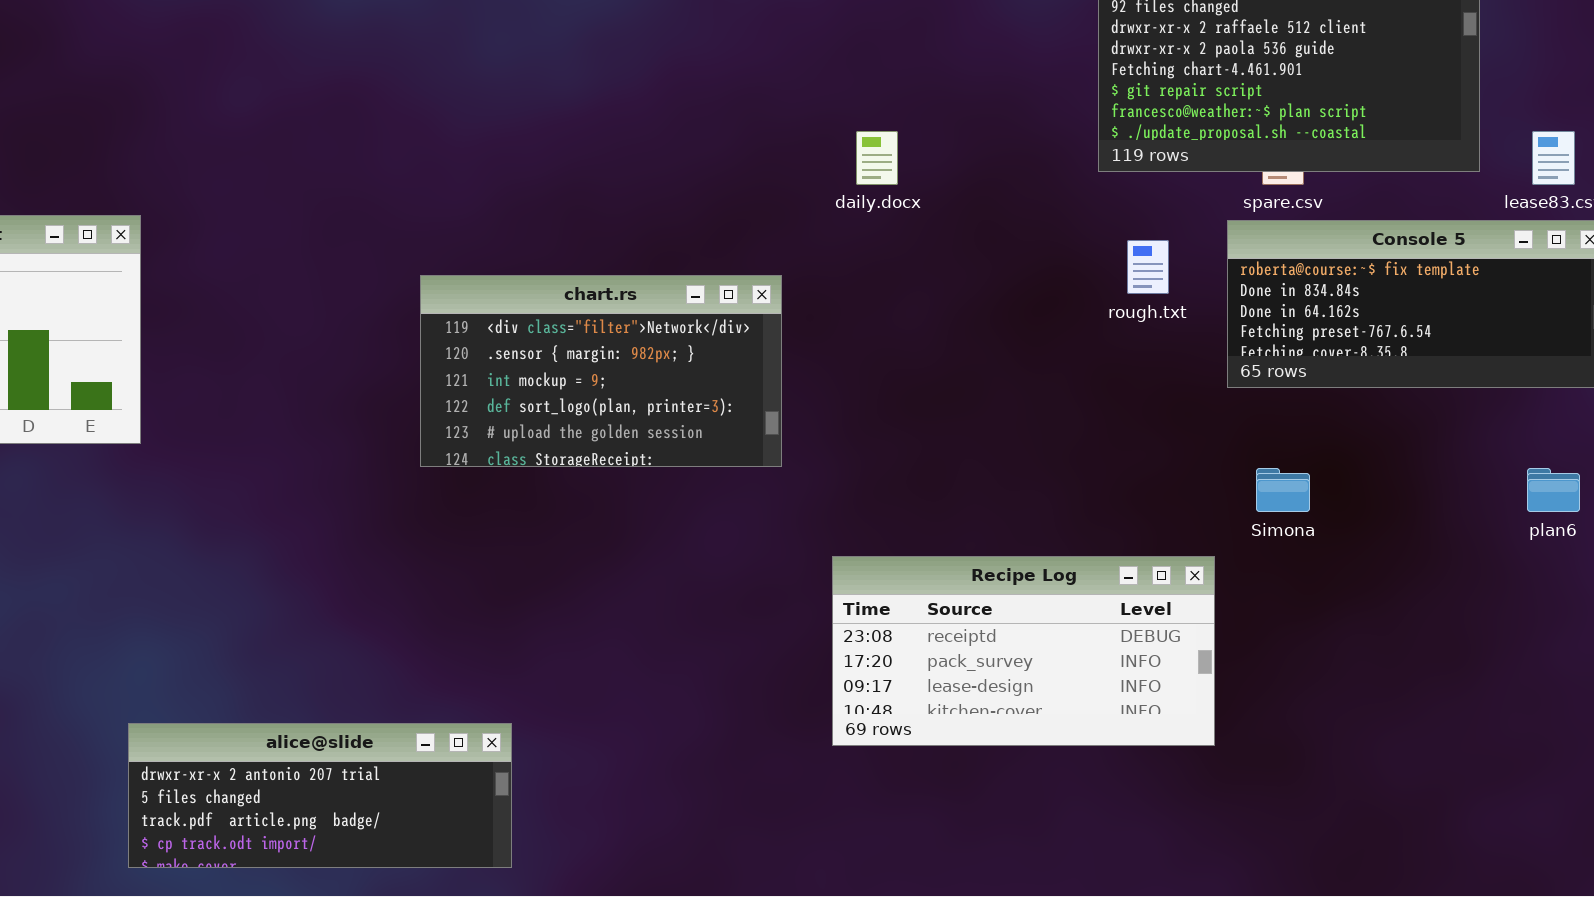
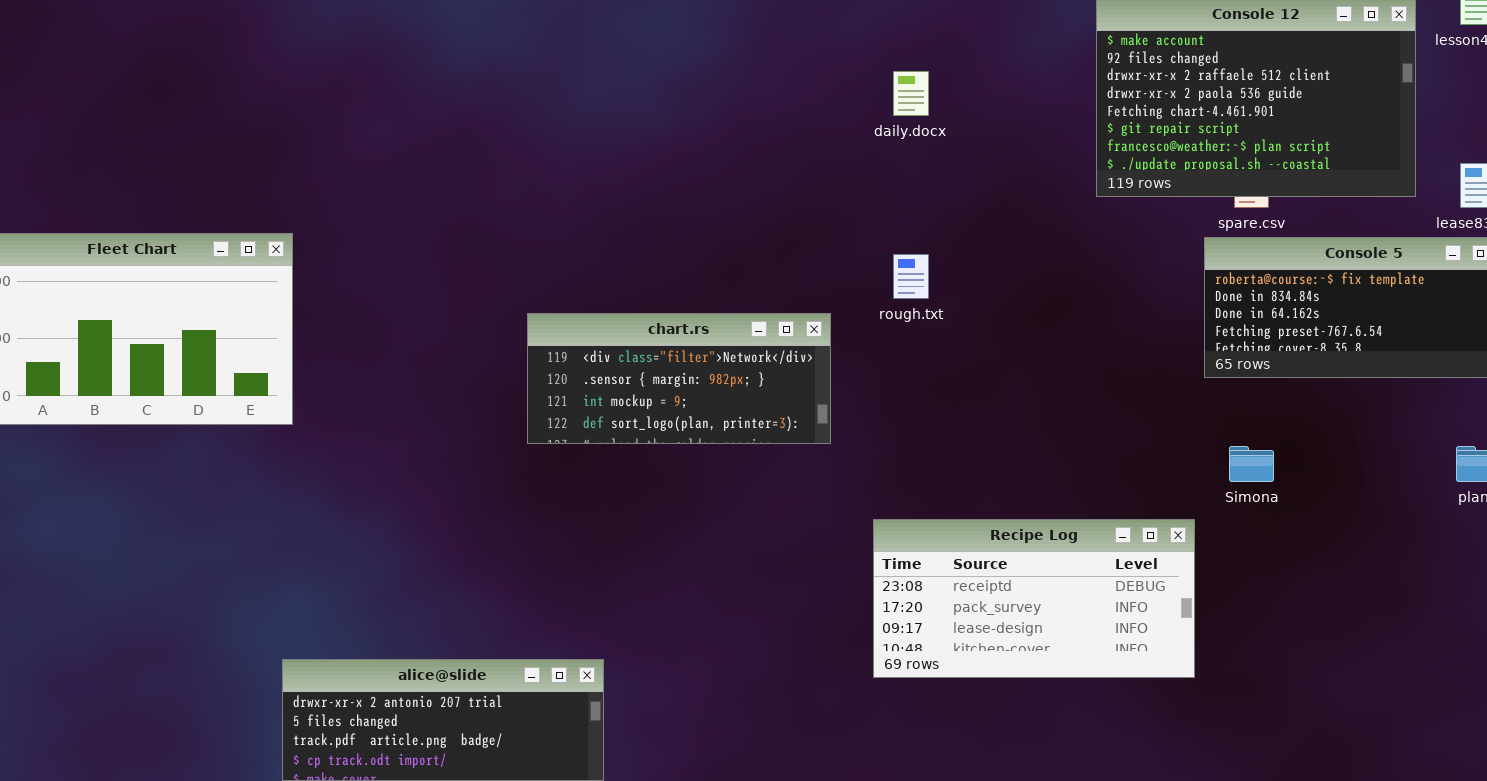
daily.docx: [856,131,898,185] -> [893,71,929,116], moved
rough.txt: [1127,240,1169,294] -> [893,254,929,299], moved
chart.rs: [420,275,782,467] -> [527,313,831,444], resized

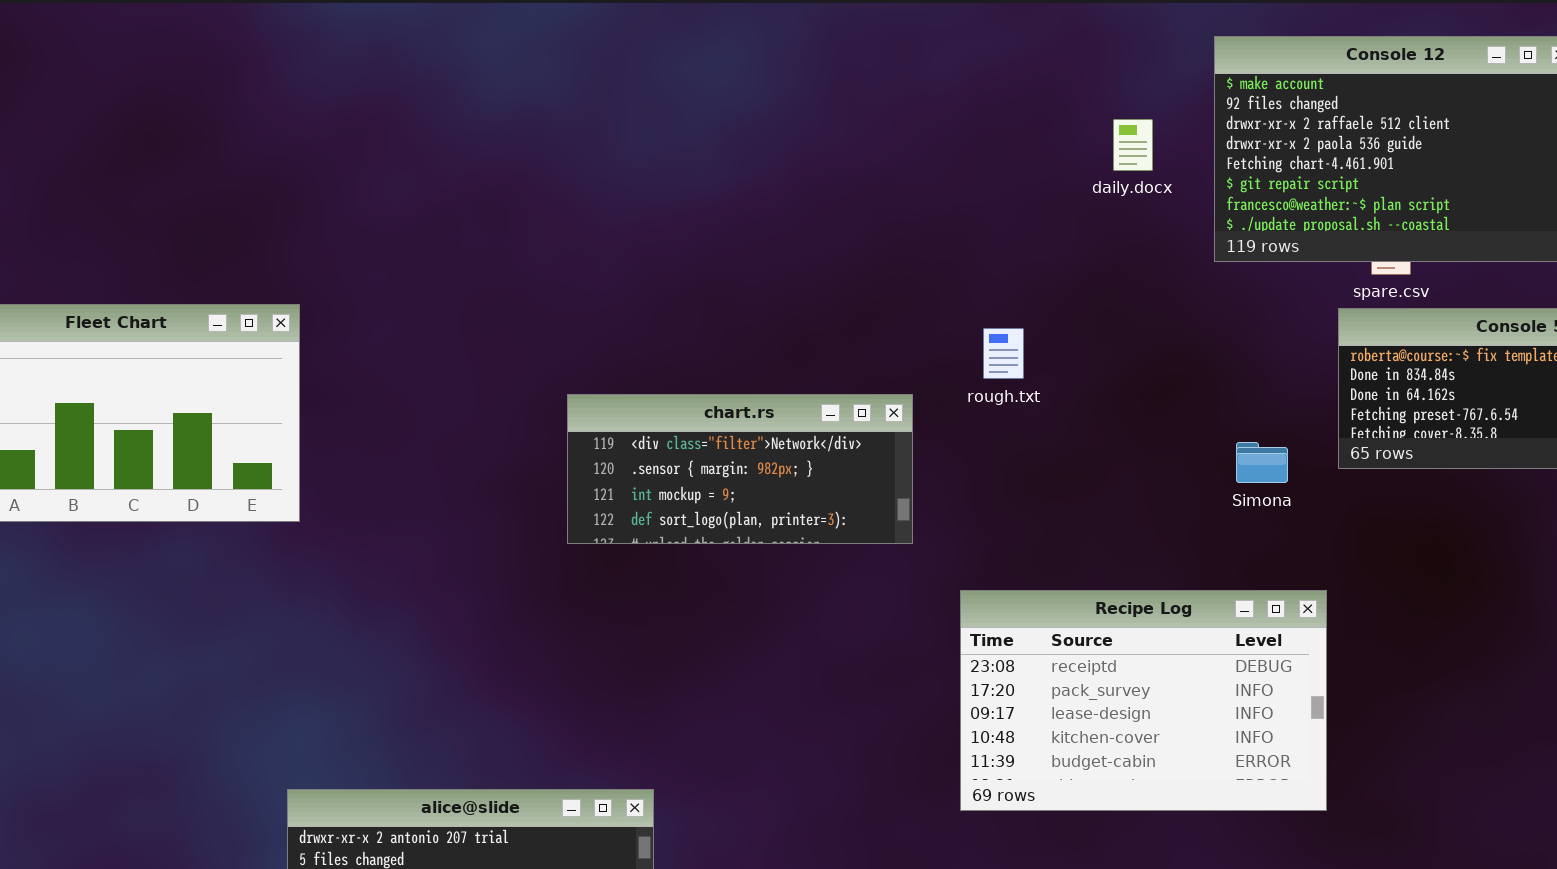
daily.docx: [893,71,929,116] -> [1113,119,1153,171], moved
Simona: [1229,446,1274,482] -> [1236,442,1288,483], moved
Recipe Log: [873,519,1195,678] -> [960,590,1327,811], resized

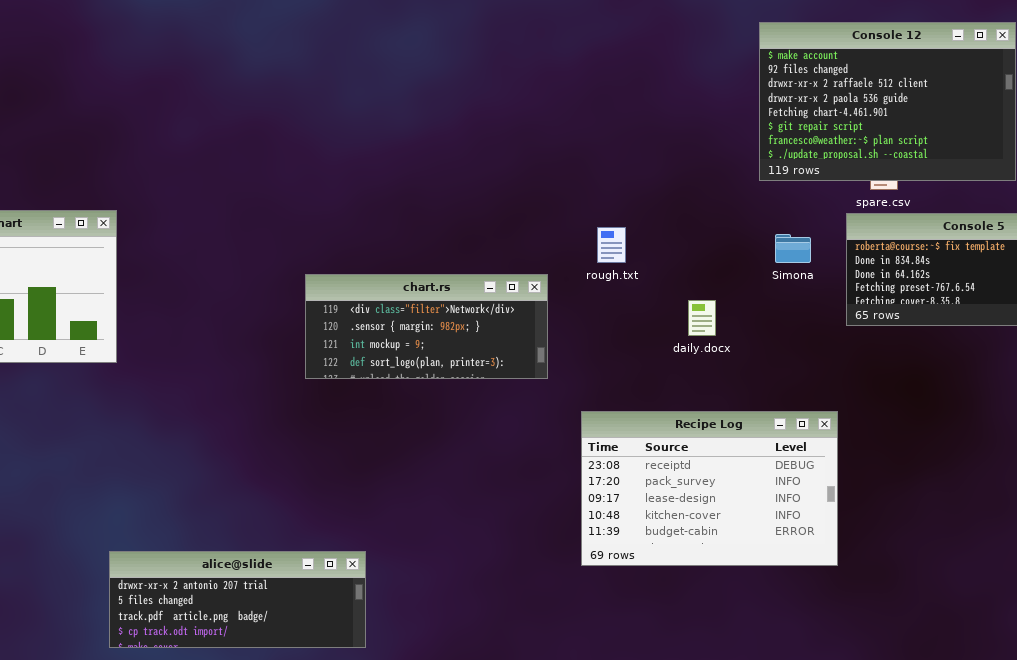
daily.docx: [1113,119,1153,171] -> [688,300,716,336], moved
Simona: [1236,442,1288,483] -> [775,234,811,263], moved

